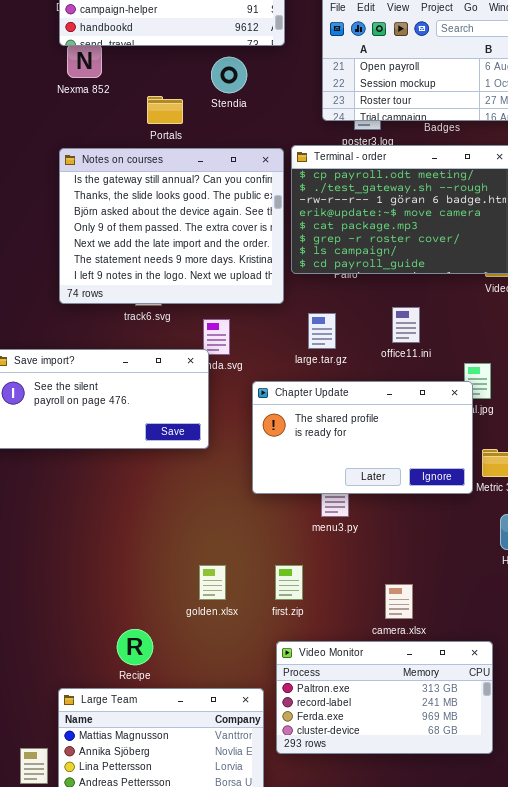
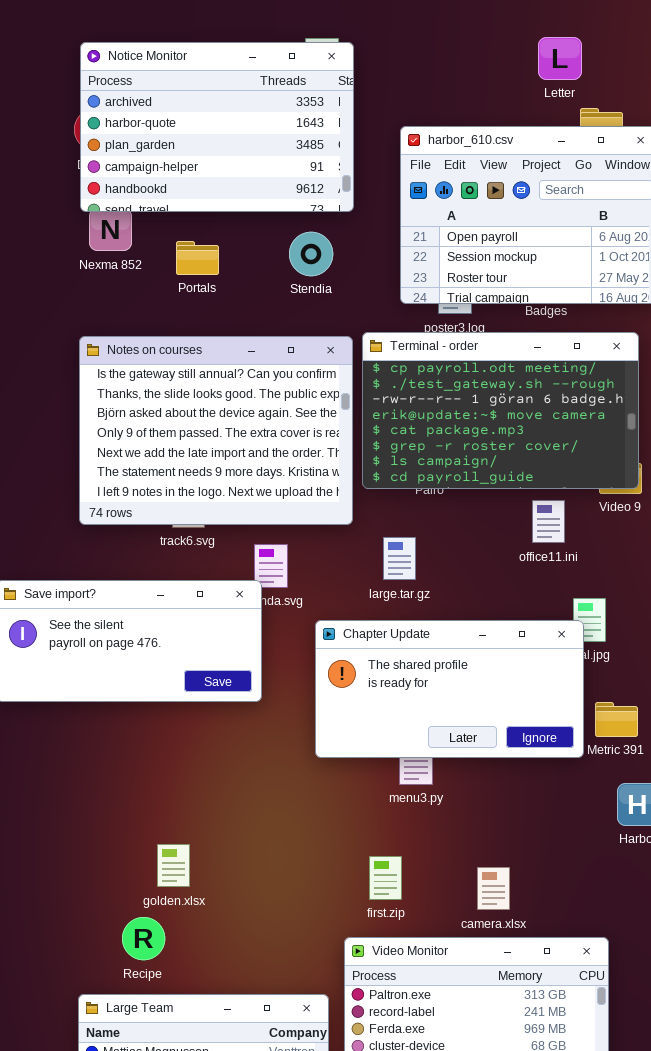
Stendia: [211,57,247,93] -> [289,232,333,276], moved
Portals: [147,96,183,124] -> [176,241,219,275], moved
office11.ini: [392,307,420,343] -> [532,500,565,543], moved
golden.xlsx: [199,565,226,600] -> [157,844,190,887], moved
first.zip: [275,565,303,600] -> [369,856,402,900], moved
Recipe: [117,629,153,665] -> [122,917,165,960], moved

